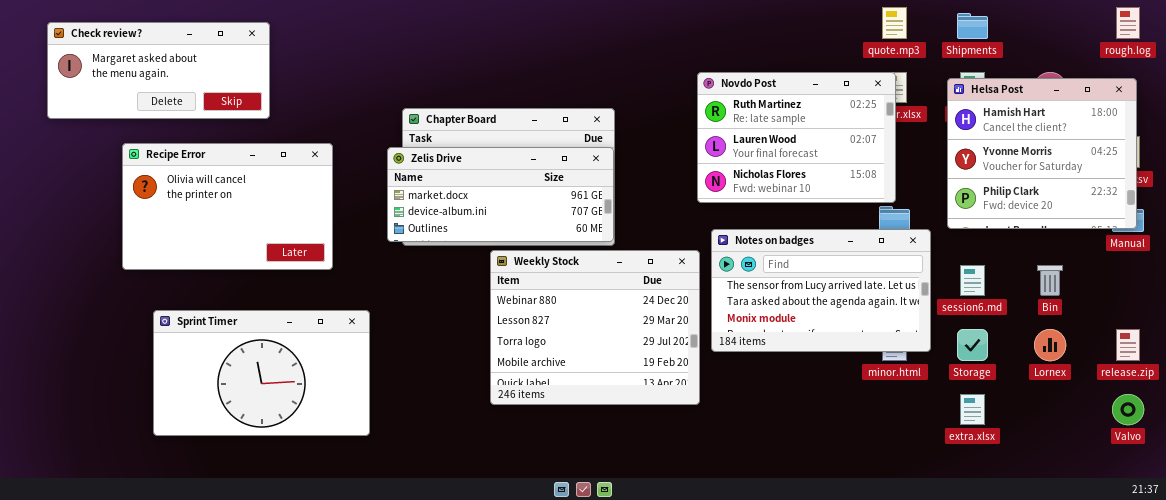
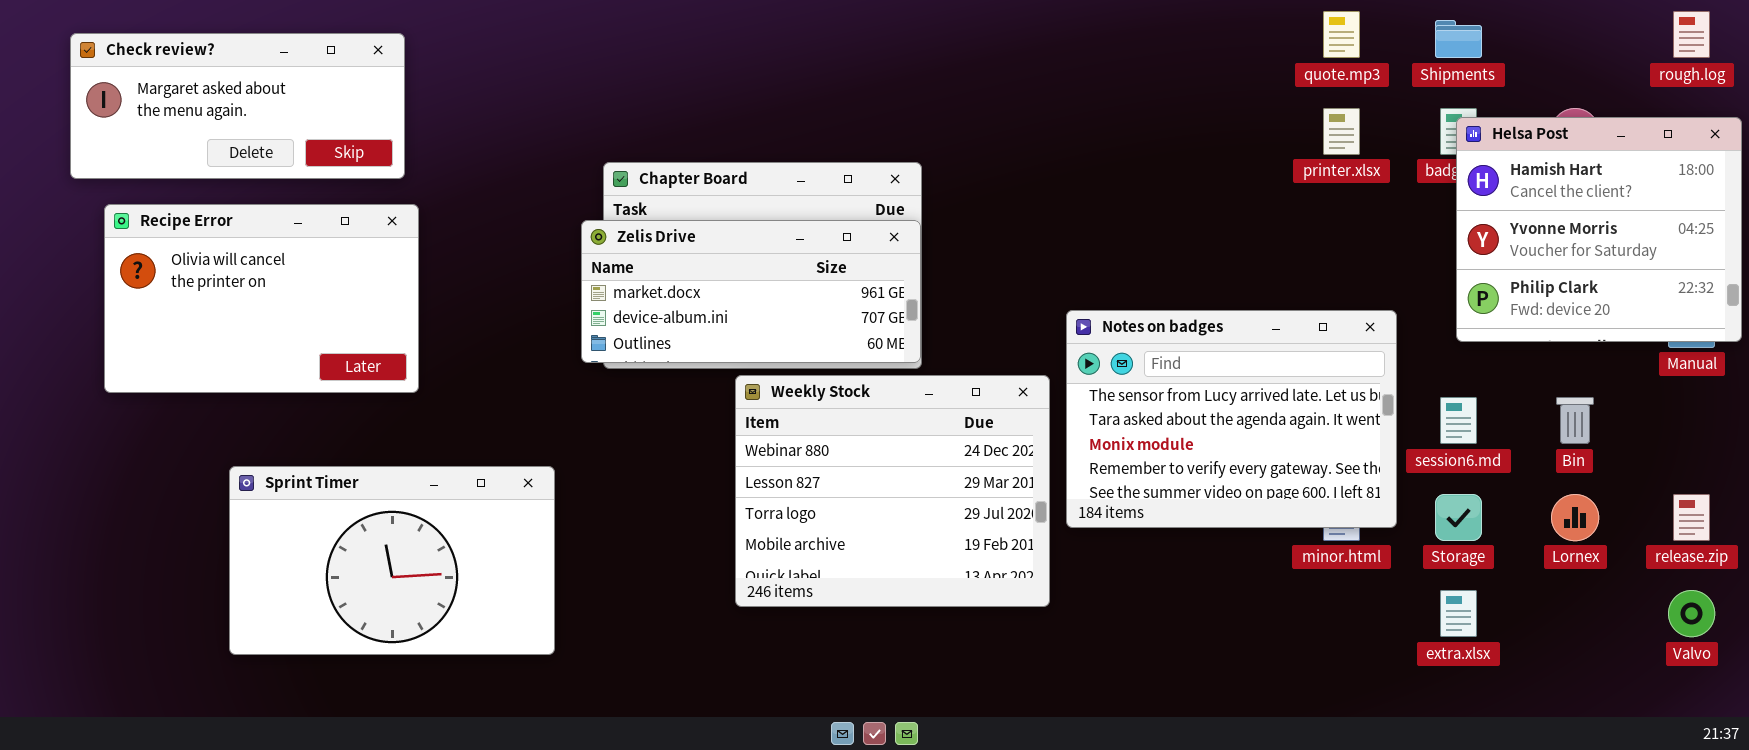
Novdo Post: [697,72,896,203] -> none, closed
Helsa Post: [947,78,1137,229] -> [1456,117,1742,342], moved
Recipe Error: [122,143,333,270] -> [104,204,419,393], moved
Notes on badges: [711,229,931,352] -> [1066,310,1397,528], resized

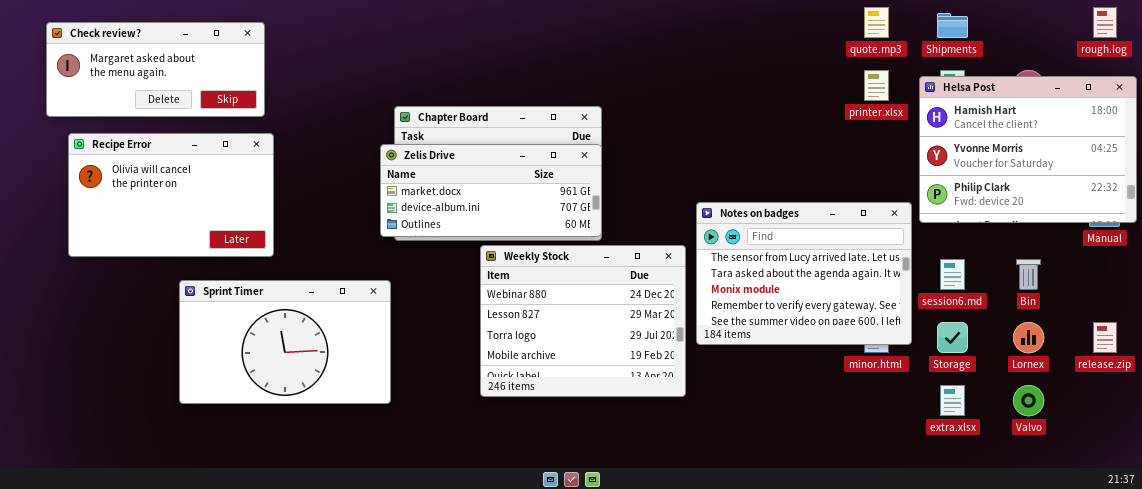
Helsa Post: [1456,117,1742,342] -> [919,76,1137,223], resized
Sprint Timer: [229,466,555,655] -> [179,280,391,404], moved
Valvo: [1668,590,1715,637] -> [1013,385,1044,416], moved

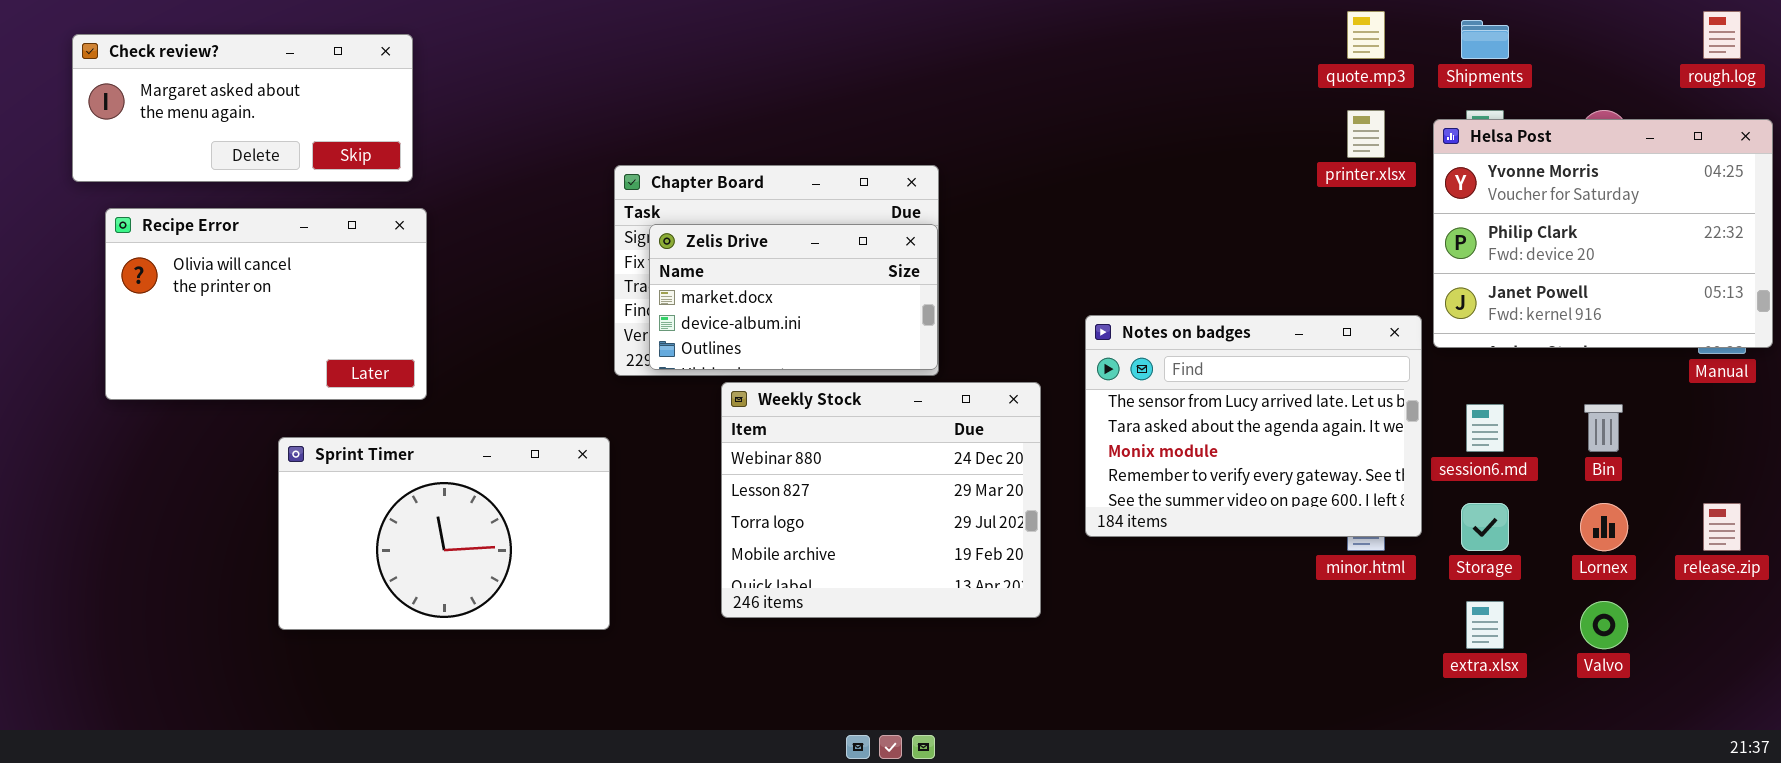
Helsa Post: [919,76,1137,223] -> [1433,119,1773,348], scrolled down 1 row
Zelis Drive: [380,144,602,237] -> [649,224,938,370], resized
Weekly Stock: [480,245,686,397] -> [721,382,1041,618], moved

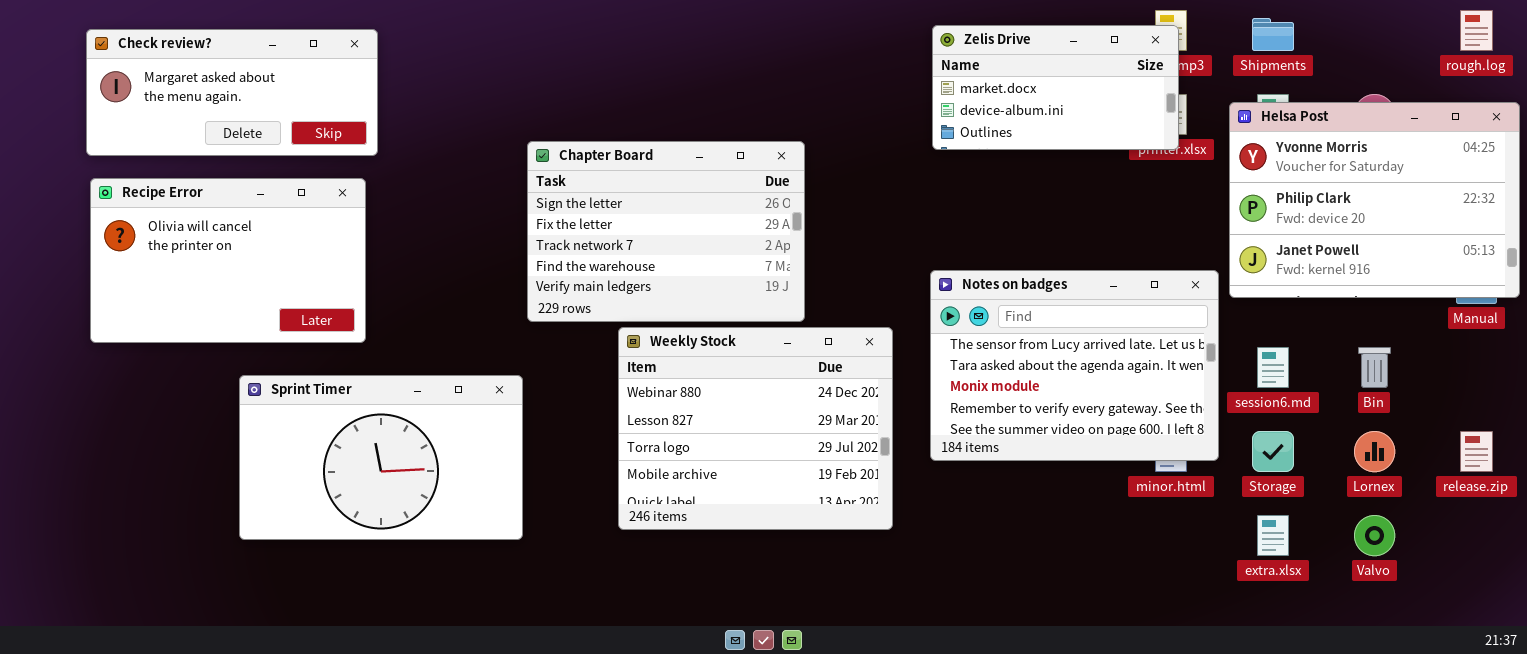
Check review?: [72,34,413,182] -> [86,29,378,156], moved
Zelis Drive: [649,224,938,370] -> [932,25,1179,150], moved

